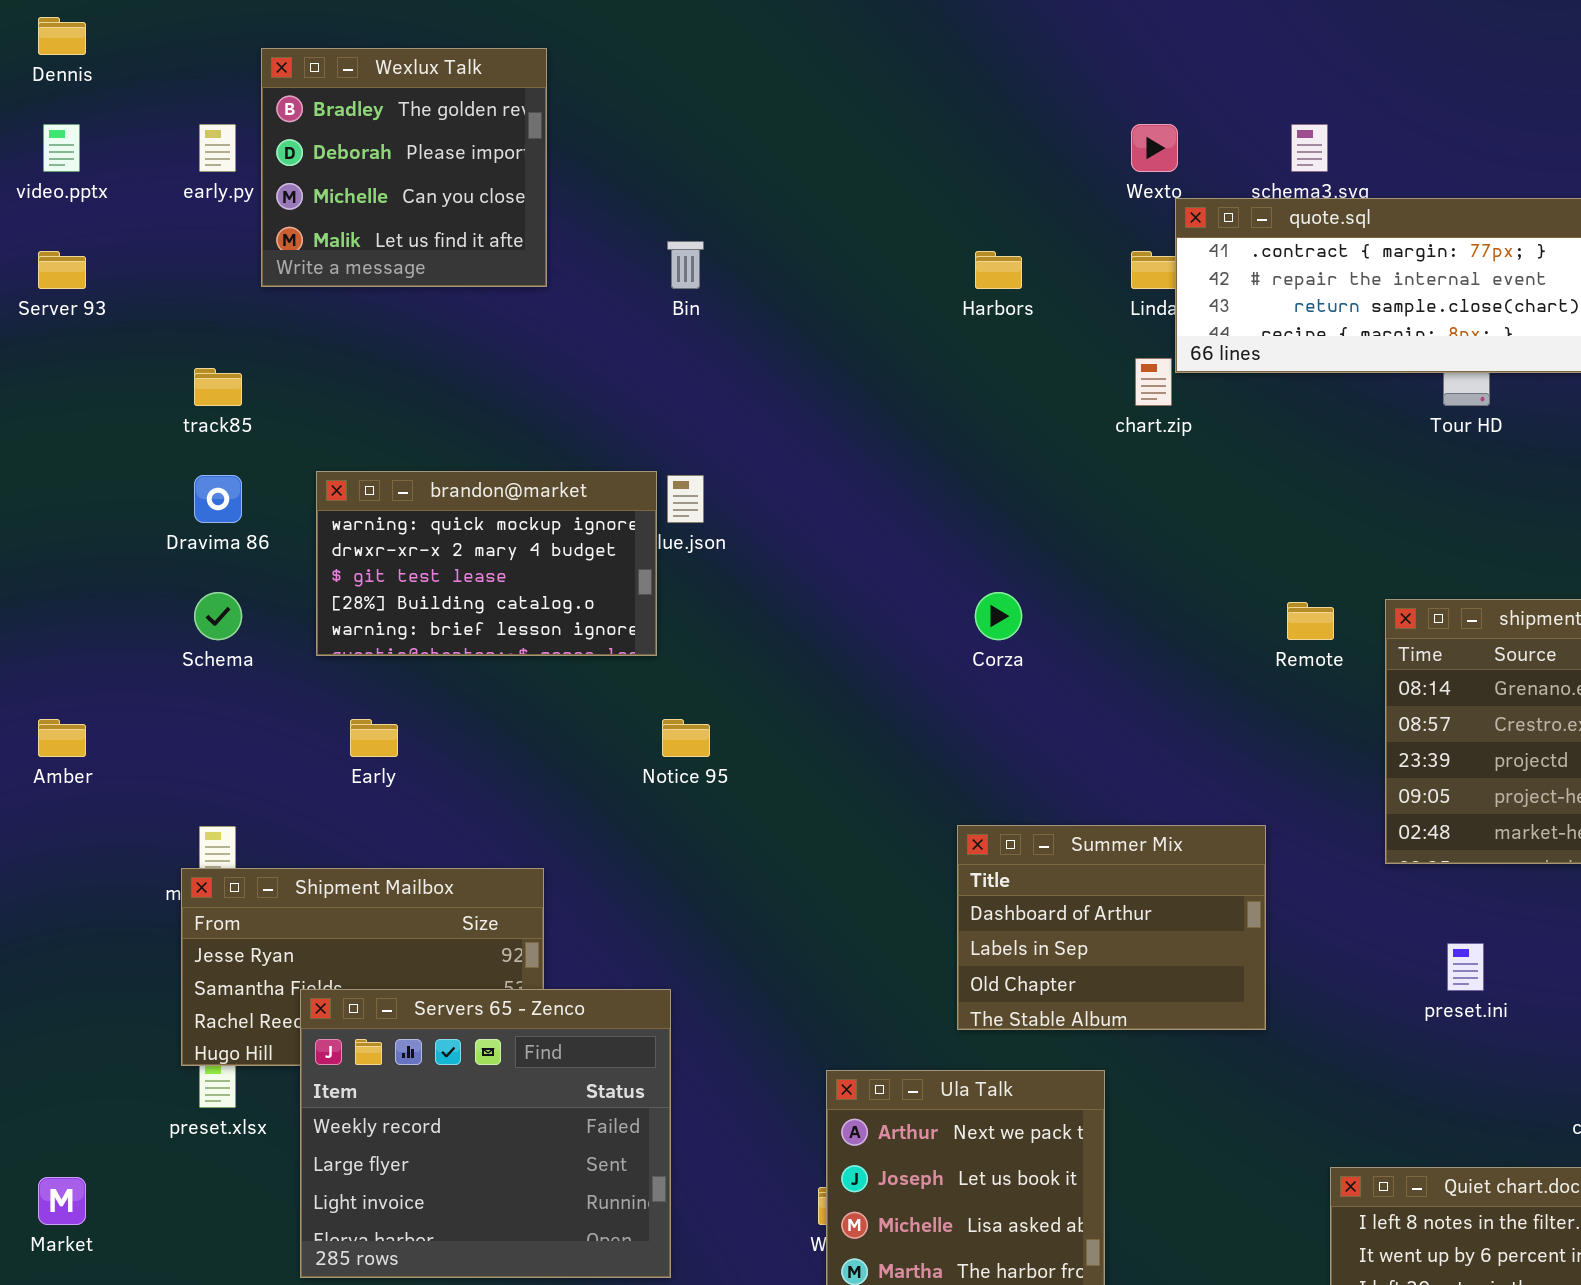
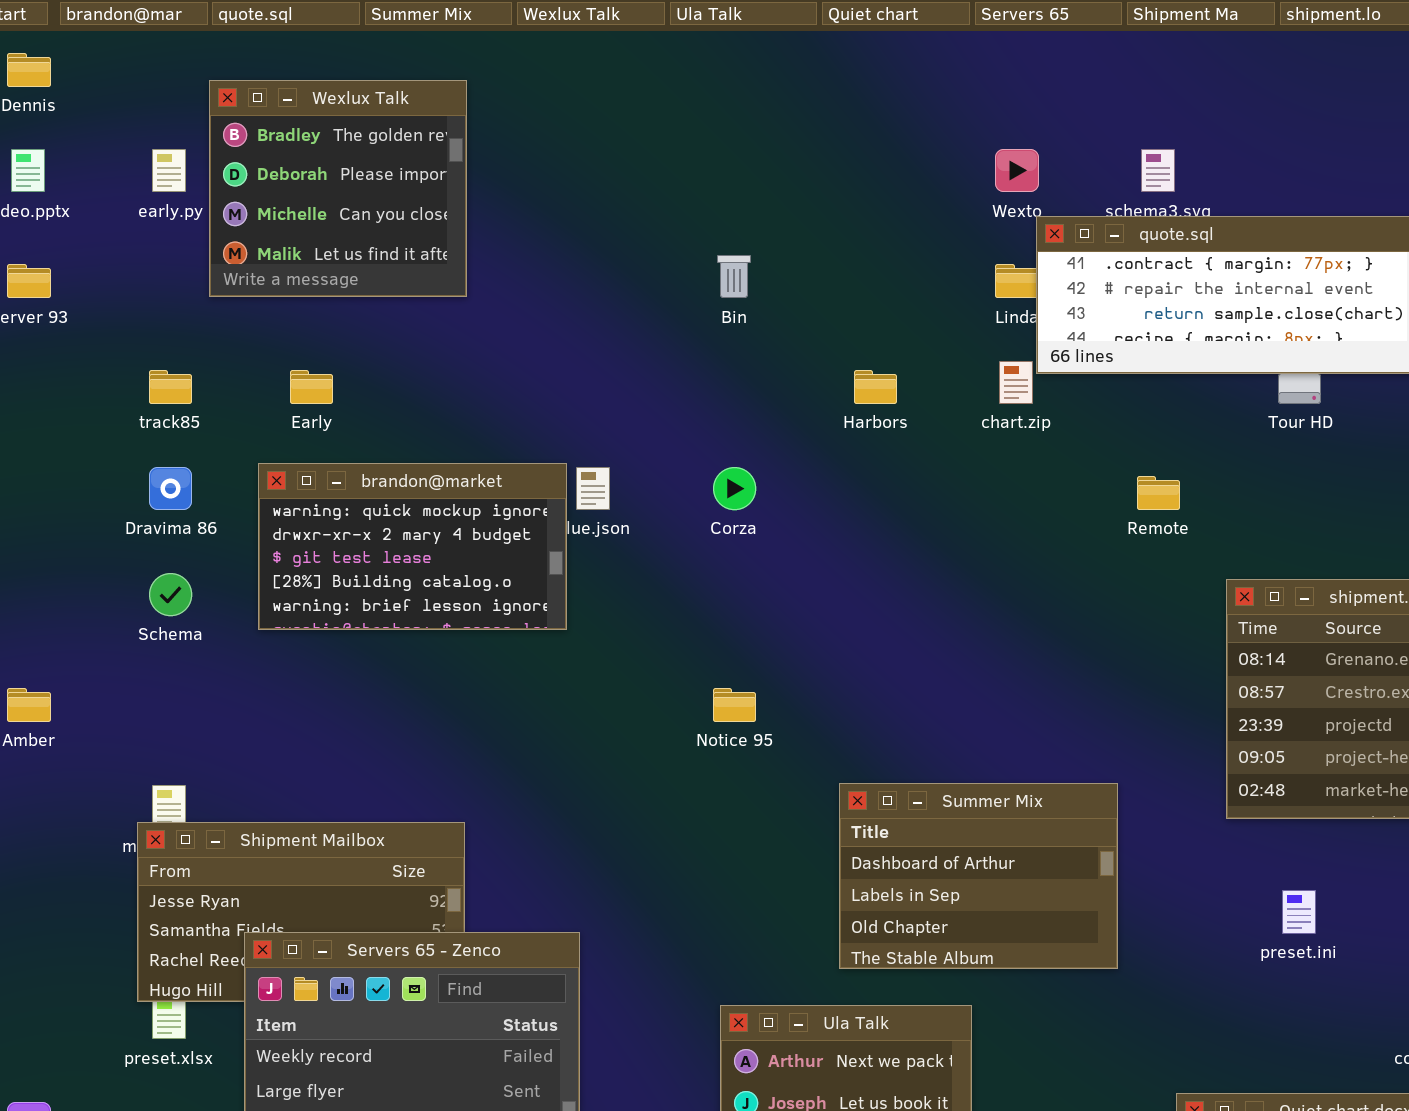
Bin: [667,241,704,289] -> [717,255,751,298], moved
Harbors: [975,251,1022,289] -> [854,370,897,404], moved
Corza: [975,592,1022,640] -> [713,467,756,510], moved
Remote: [1287,602,1334,640] -> [1137,476,1180,510], moved
Early: [350,719,398,757] -> [290,370,333,404], moved
Notice 95: [662,719,710,757] -> [713,688,756,722], moved

